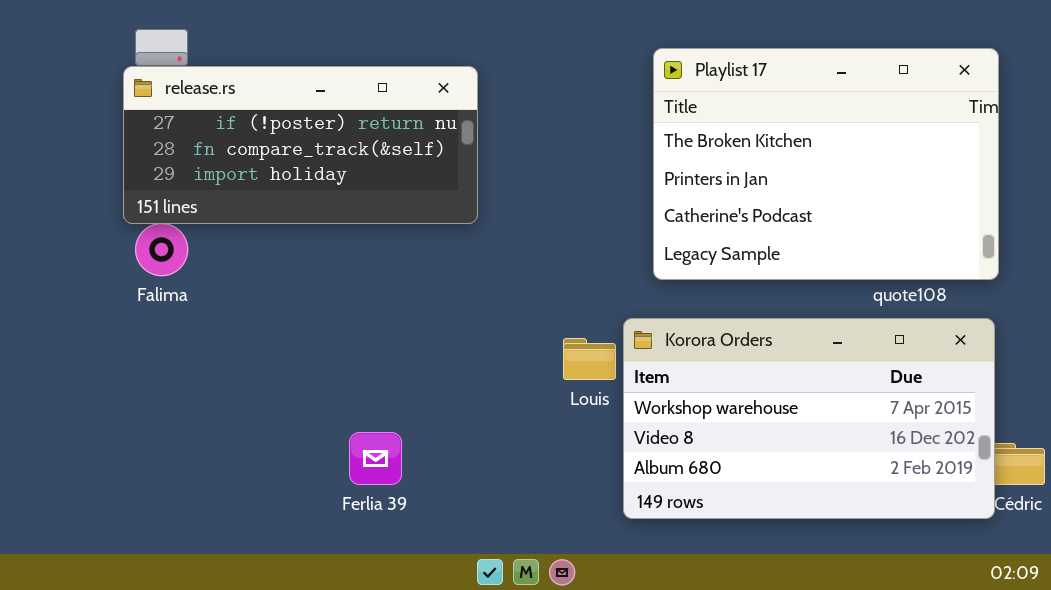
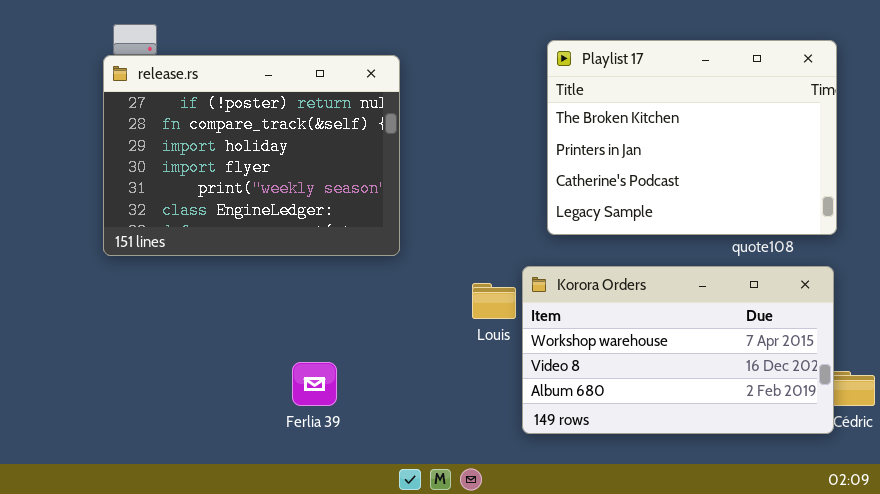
release.rs: [123,66,478,224] -> [103,55,400,256], resized

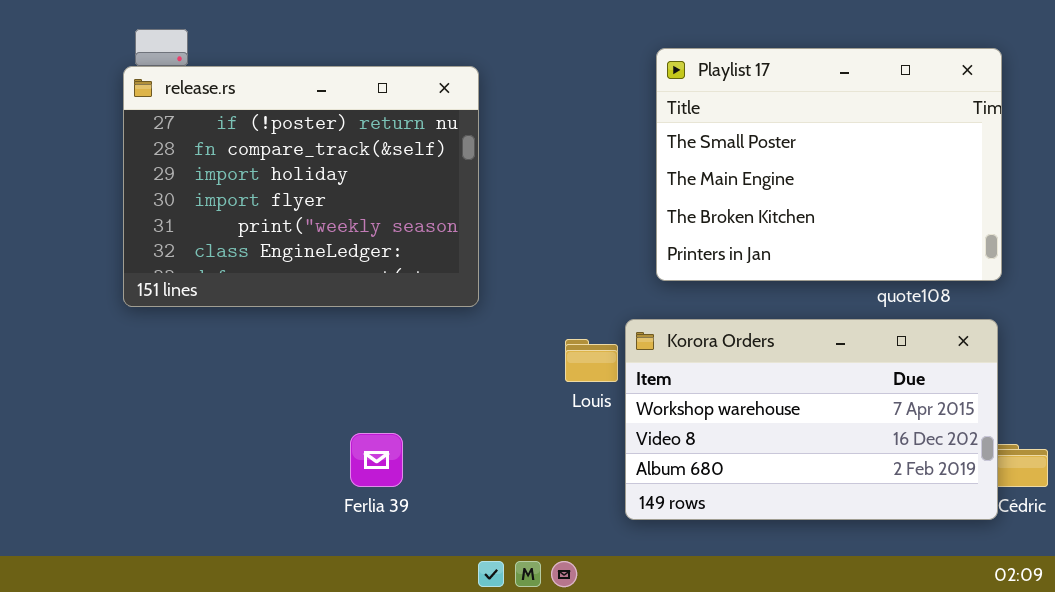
Playlist 17: [547,40,837,235] -> [656,48,1002,281], scrolled up 2 rows

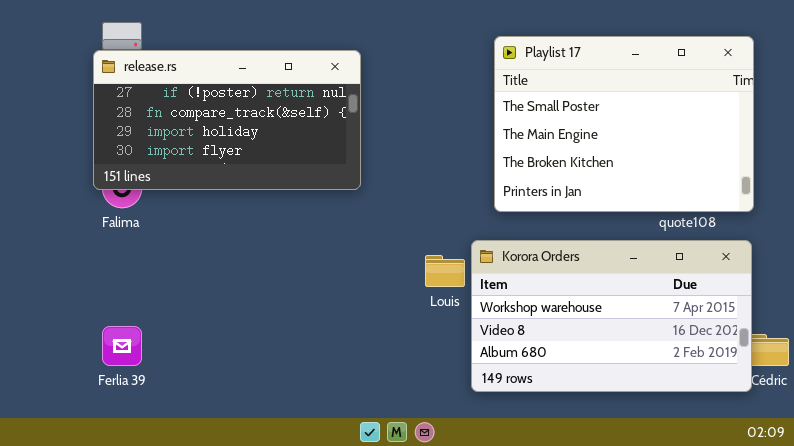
release.rs: [123,66,479,307] -> [93,50,361,190], resized
Ferlia 39: [350,433,403,487] -> [102,326,142,366], moved

